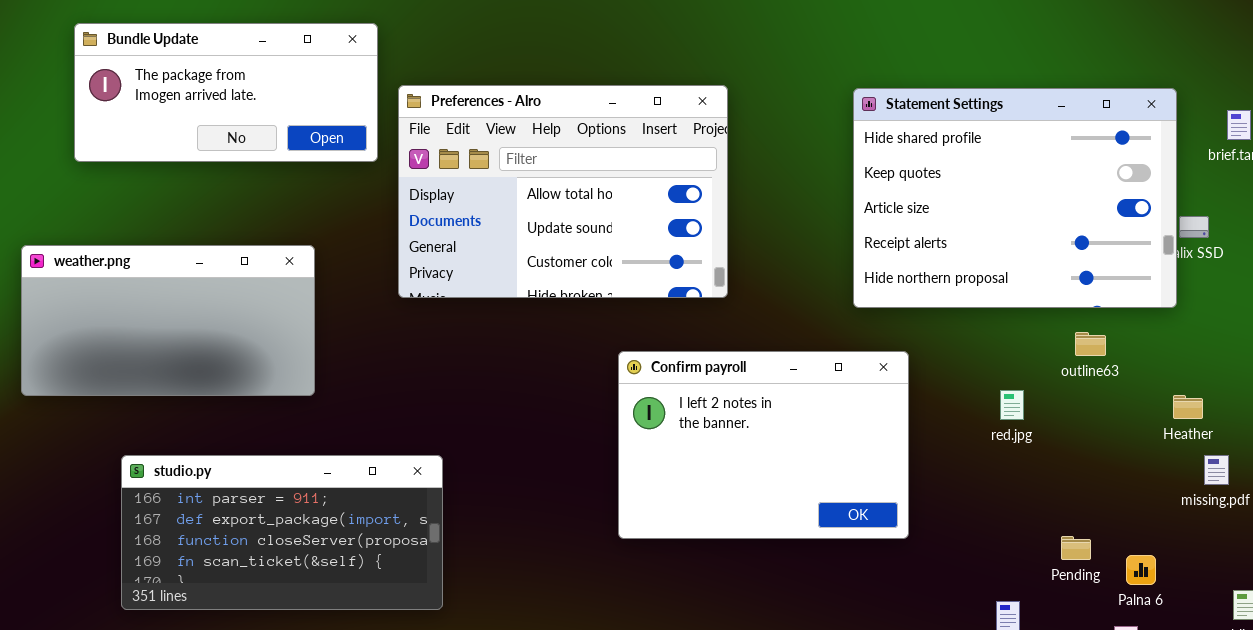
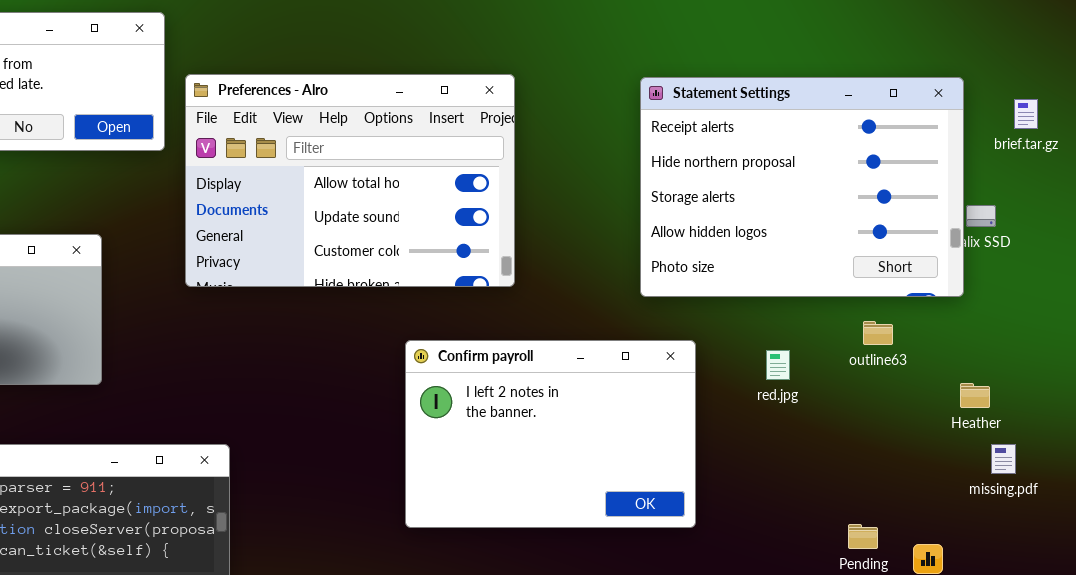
Statement Settings: [853,88,1177,308] -> [640,77,964,297], scrolled down 3 rows
red.jpg: [1000,390,1024,420] -> [766,350,790,380], moved

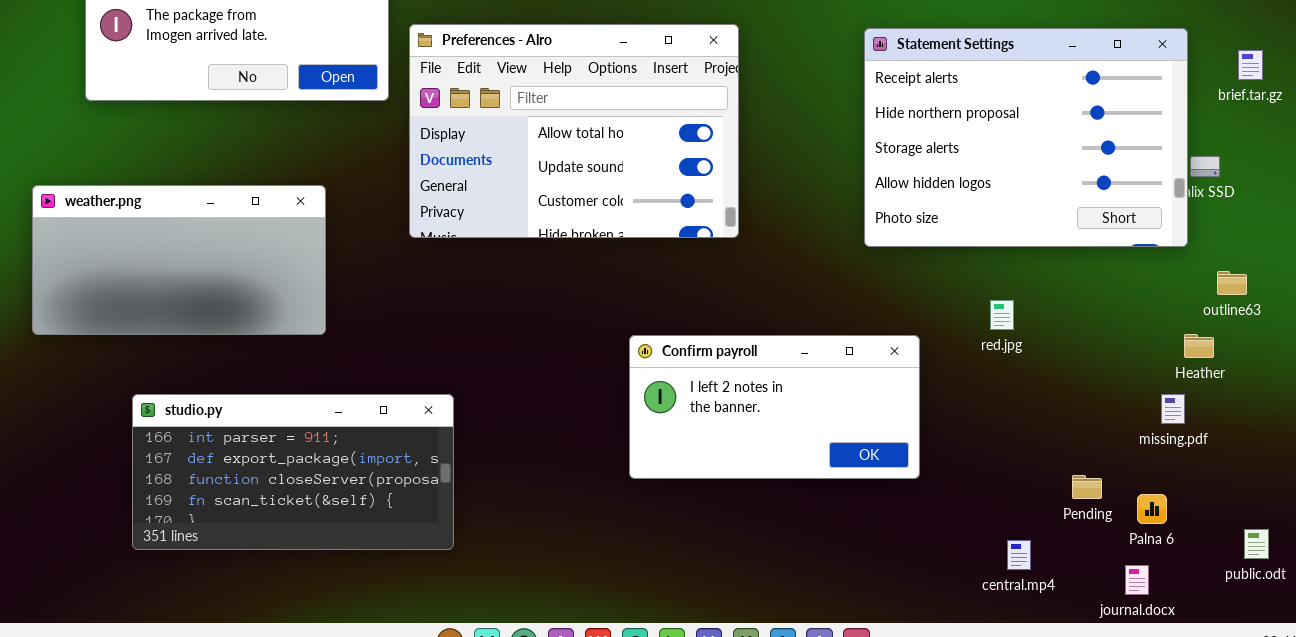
outline63: [863,321,893,345] -> [1217,271,1247,295], moved
Confirm payroll: [405,340,696,528] -> [629,335,920,479], resized
missing.pdf: [991,444,1016,474] -> [1161,394,1185,424], moved

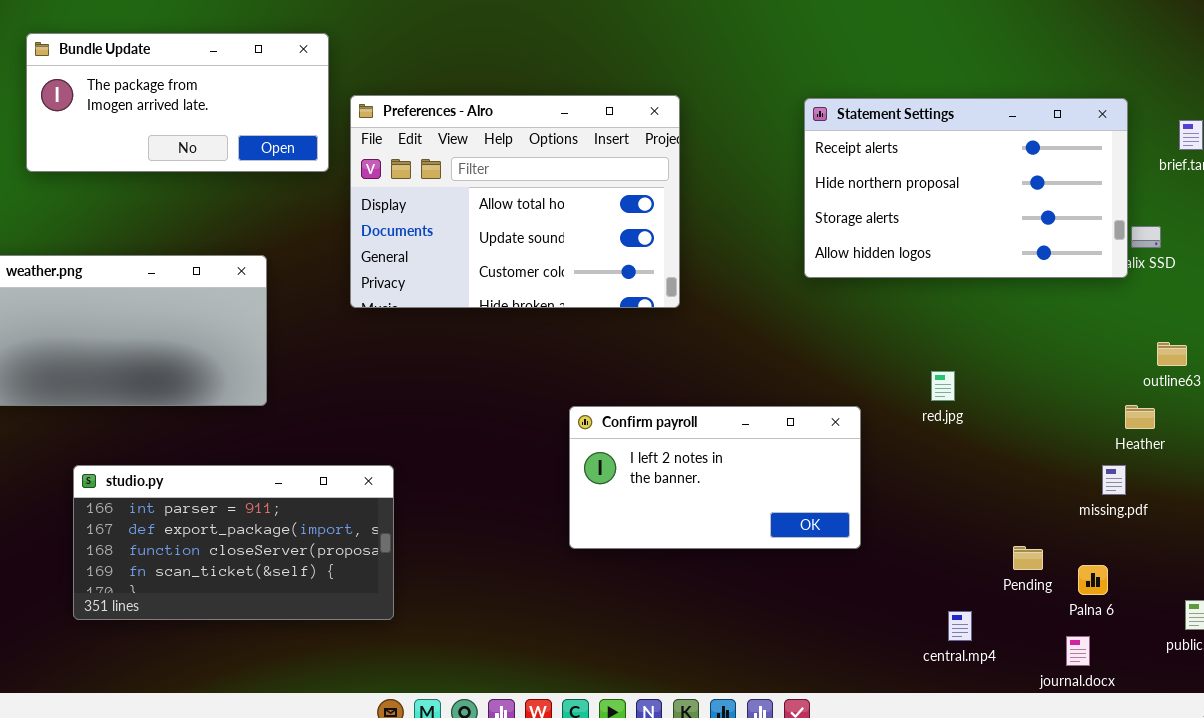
Statement Settings: [864,28,1188,247] -> [804,98,1128,278], resized

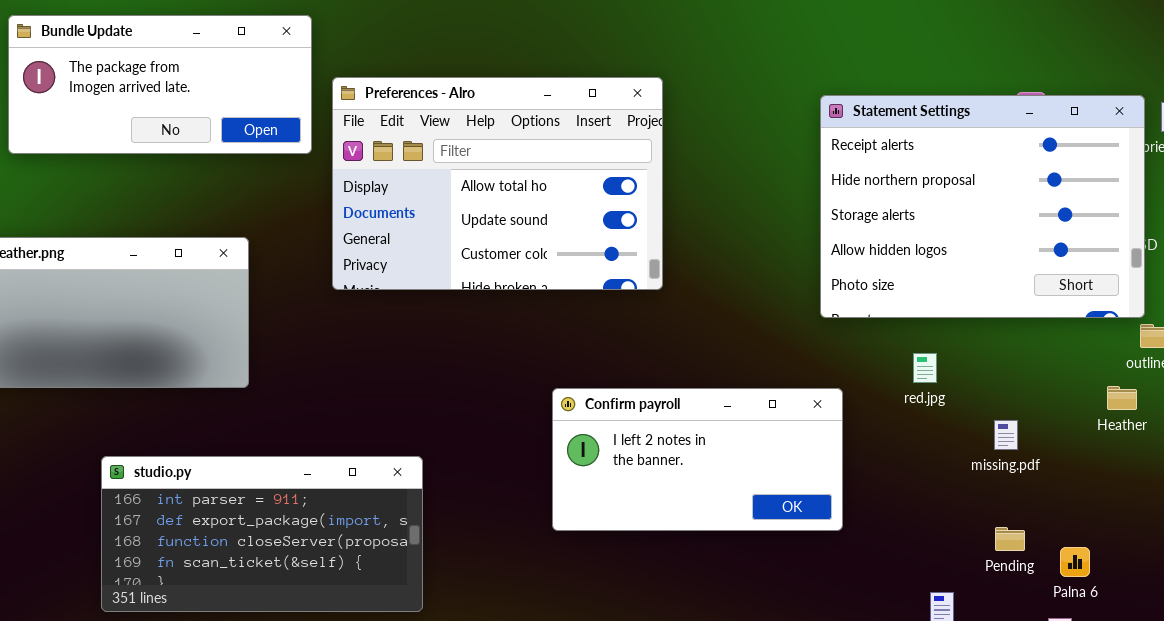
Statement Settings: [804,98,1128,278] -> [820,95,1145,318], moved, resized
studio.py: [73,465,394,620] -> [101,456,423,612], moved
missing.pdf: [1102,465,1126,495] -> [994,420,1018,450], moved

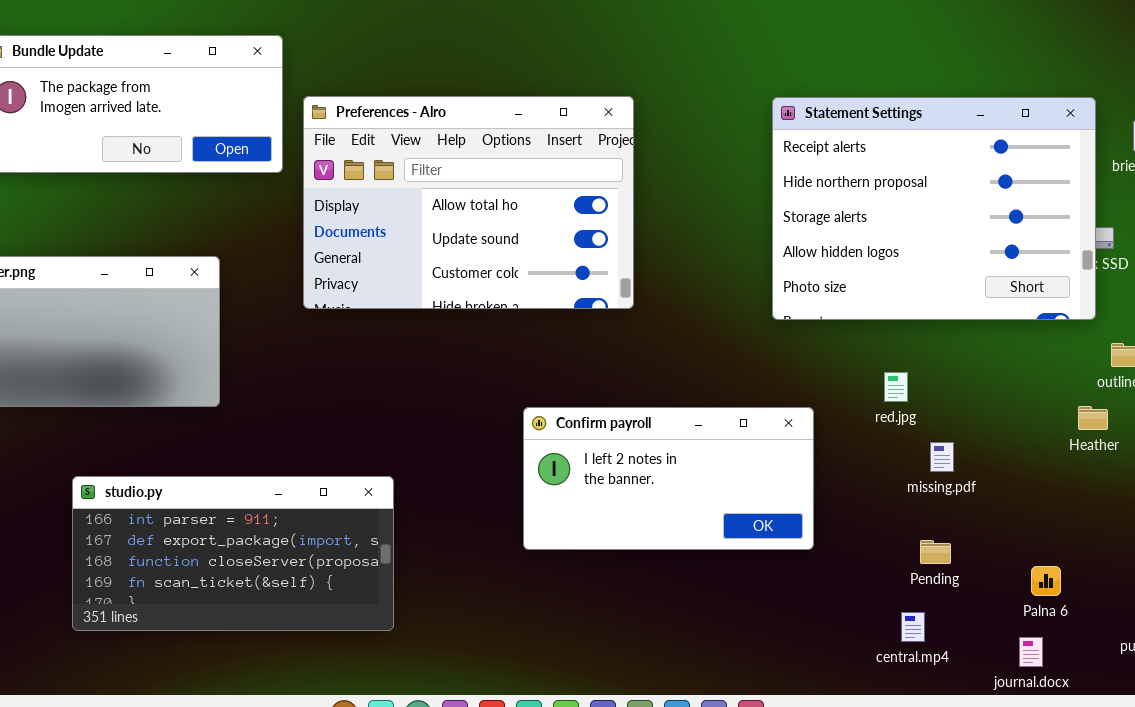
Statement Settings: [820,95,1145,318] -> [772,97,1096,320], moved
missing.pdf: [994,420,1018,450] -> [930,442,954,472], moved
Pending: [995,527,1025,551] -> [920,540,951,564], moved

